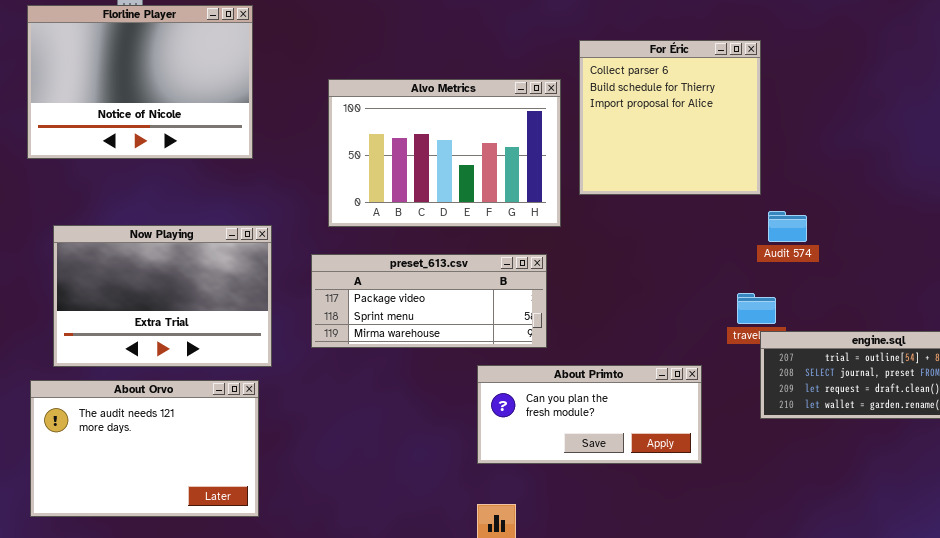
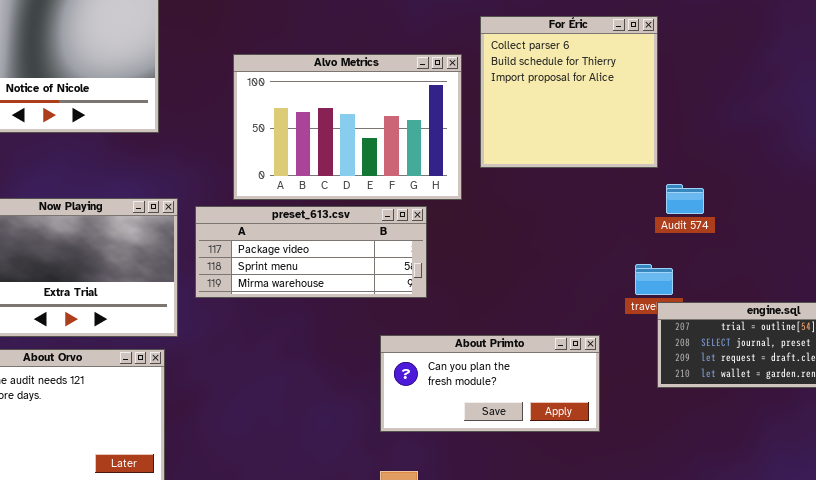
preset_613.csv: [311,254,547,348] -> [195,206,427,298], moved

